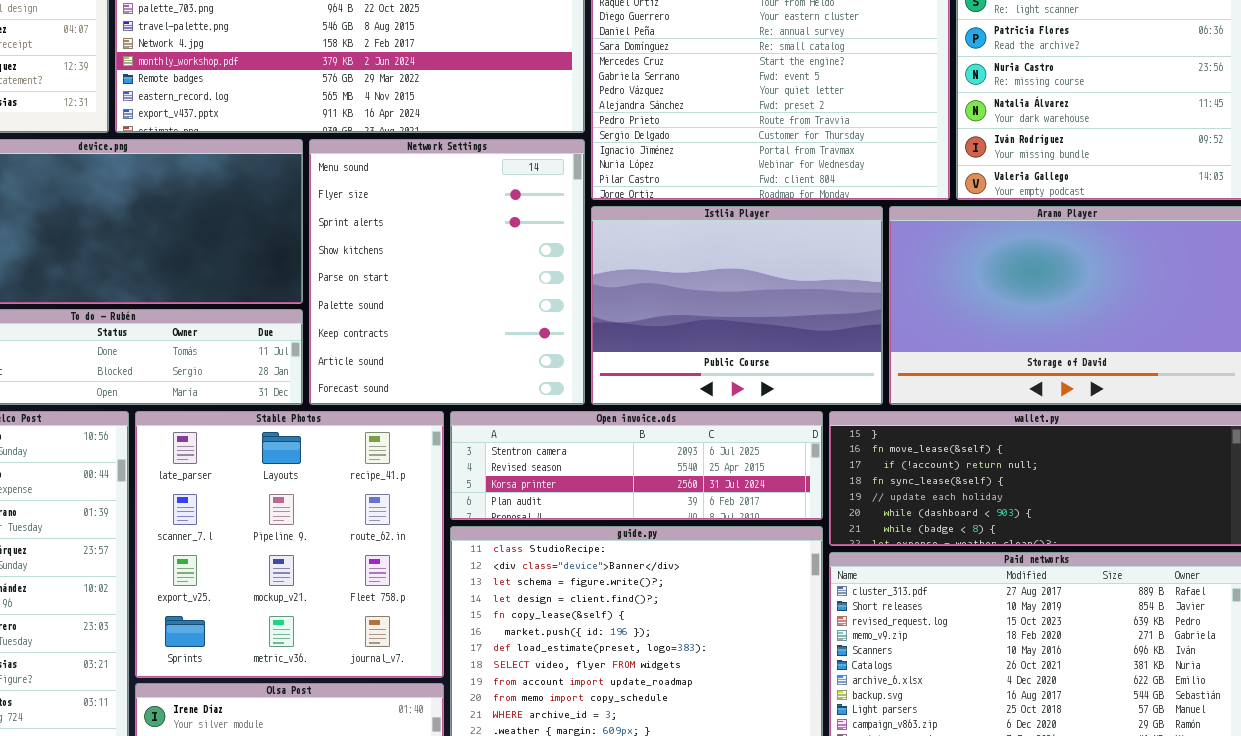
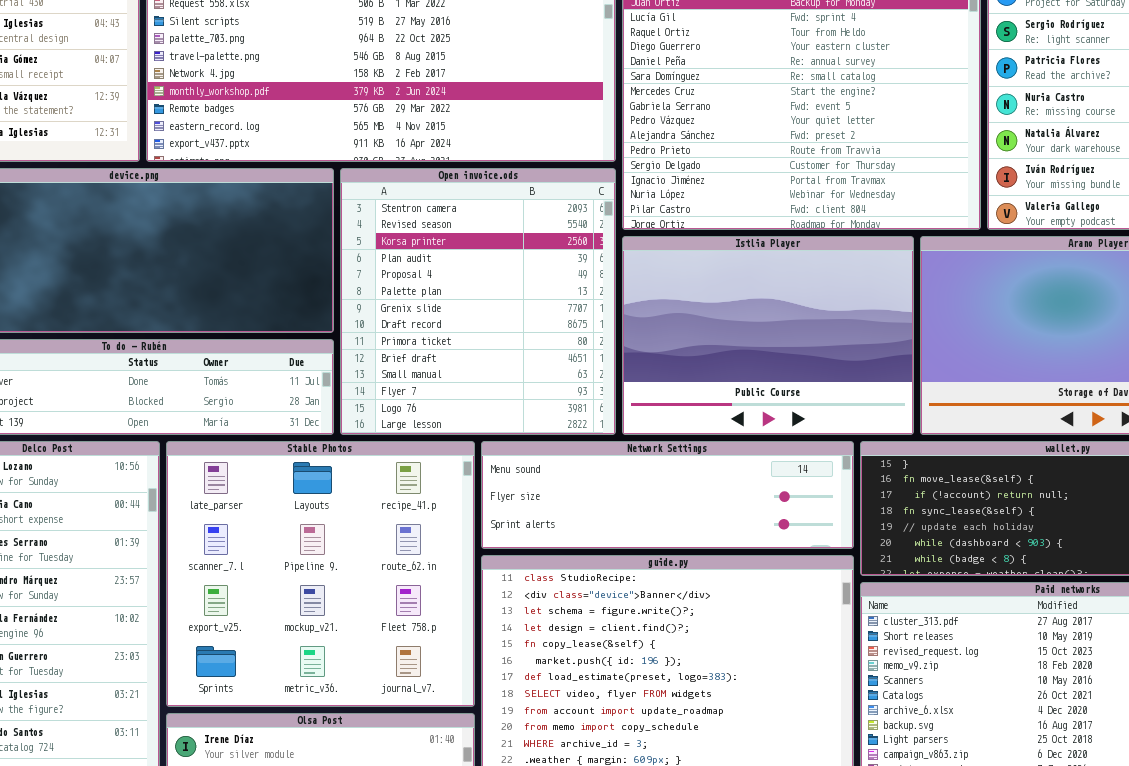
Network Settings: [309,139,585,405] -> [481,441,854,549], moved, resized
Open invoice.ods: [450,411,823,520] -> [340,168,616,435], moved, resized

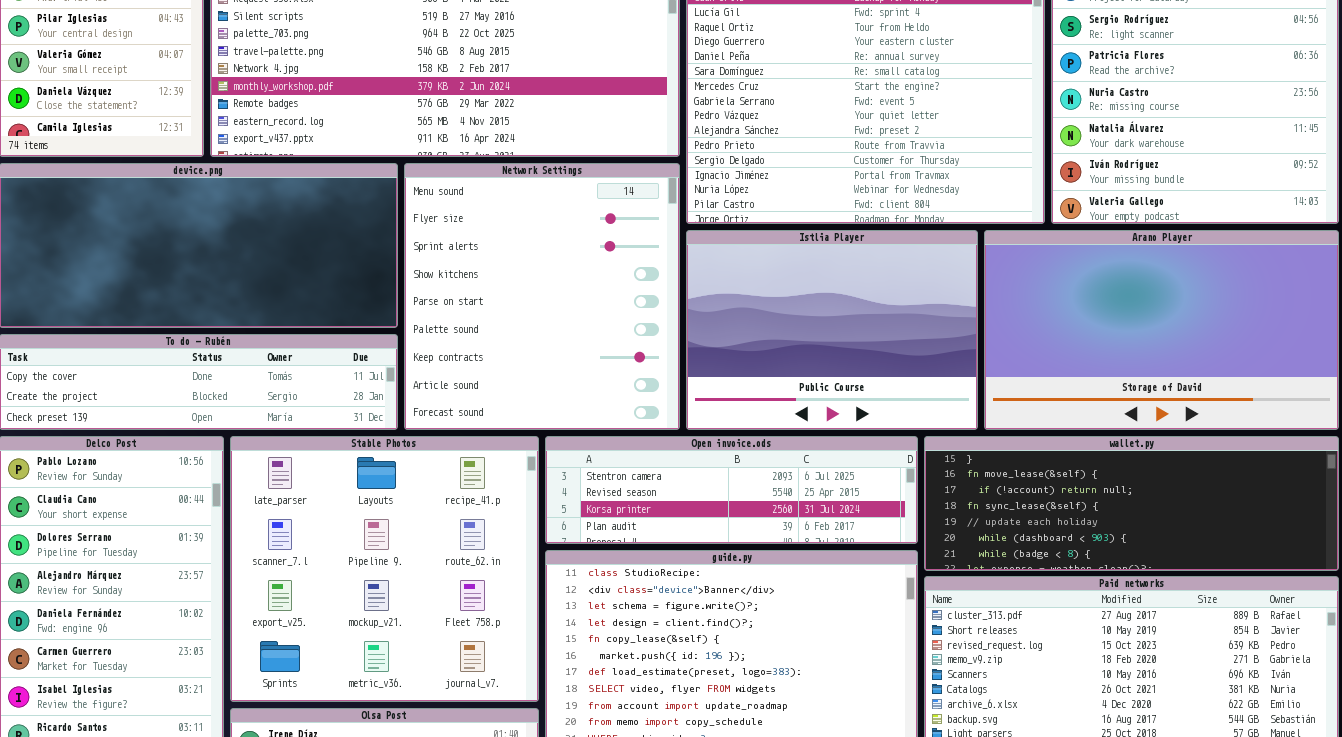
Open invoice.ods: [340,168,616,435] -> [545,436,918,544], moved, resized
Network Settings: [481,441,854,549] -> [404,163,680,430], moved, resized

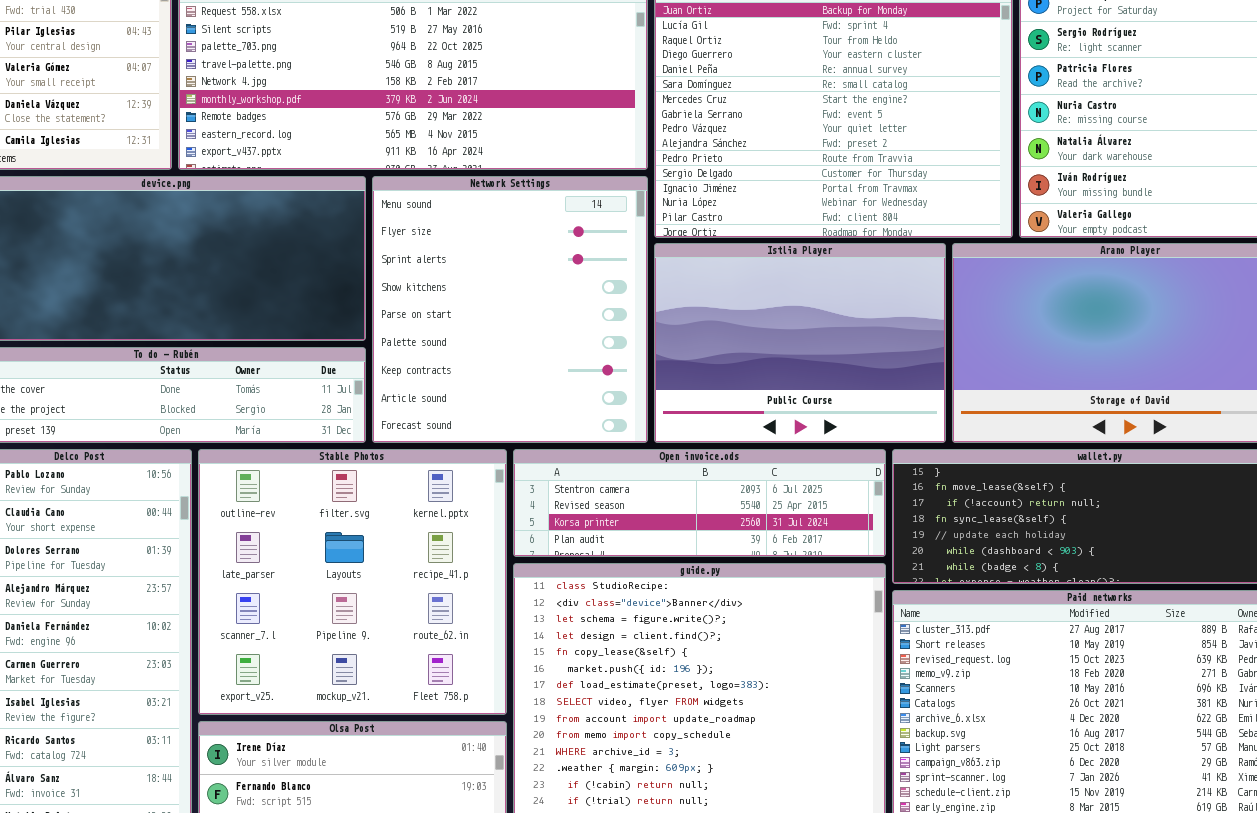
Stable Photos: [230,436,539,702] -> [198,449,507,715], scrolled up 1 row

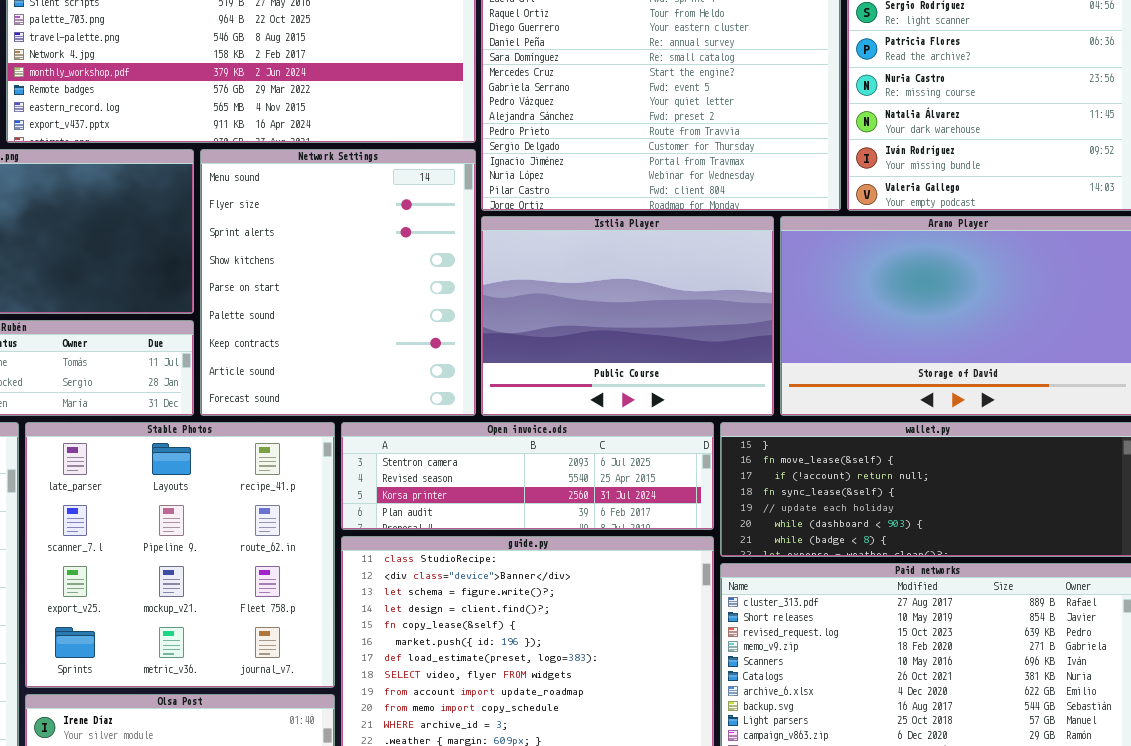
Stable Photos: [198,449,507,715] -> [25,422,335,688], scrolled down 1 row

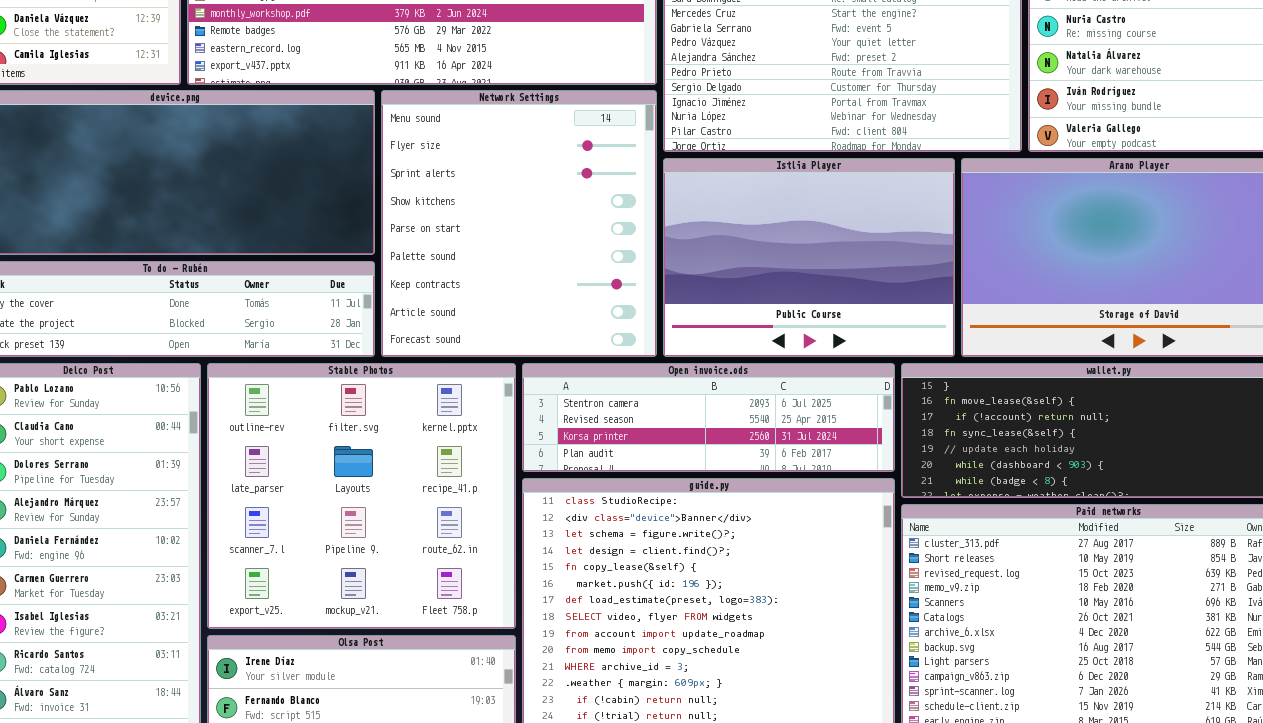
Stable Photos: [25,422,335,688] -> [207,363,516,629], scrolled up 1 row

